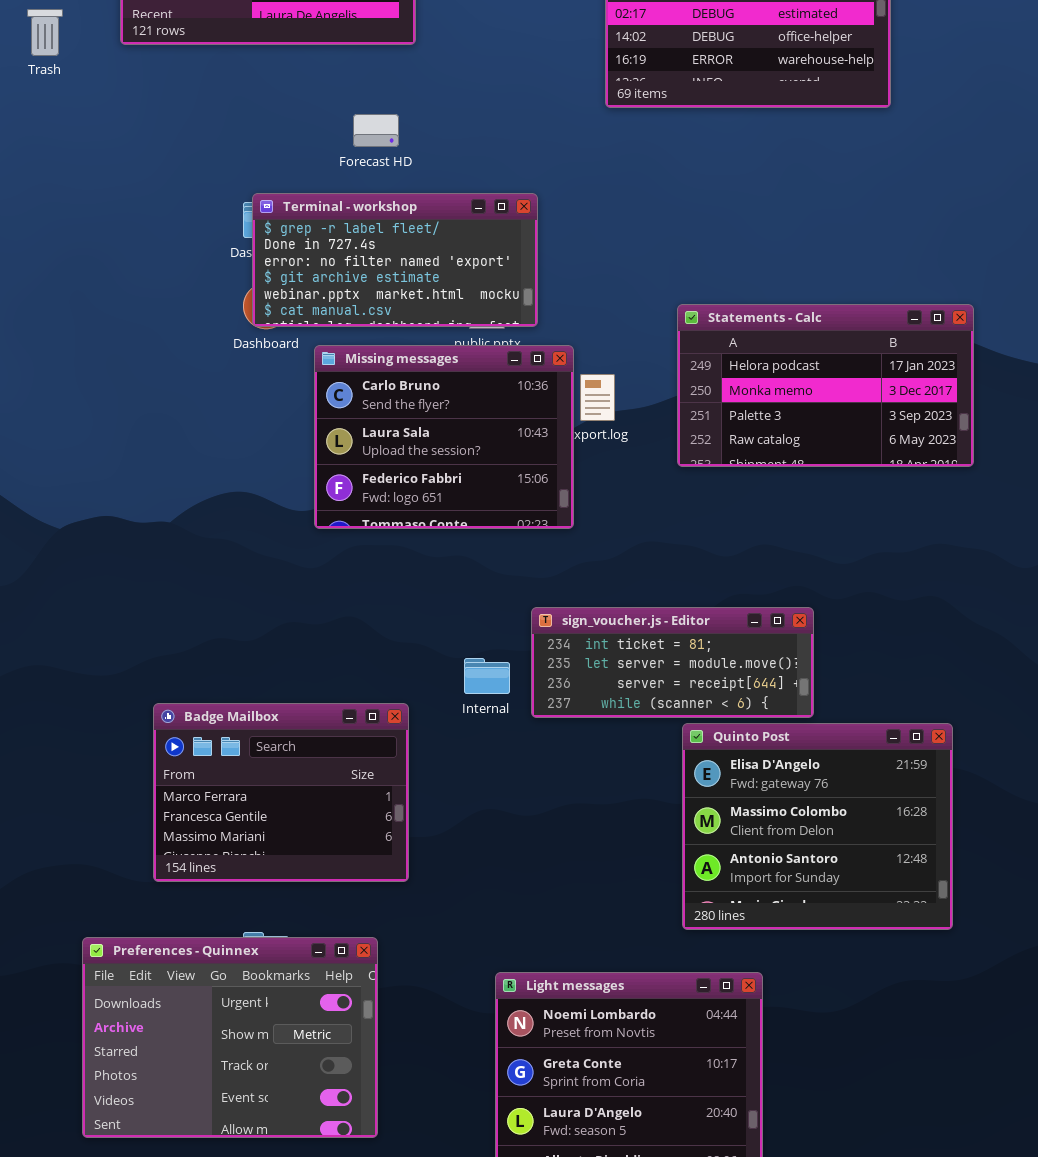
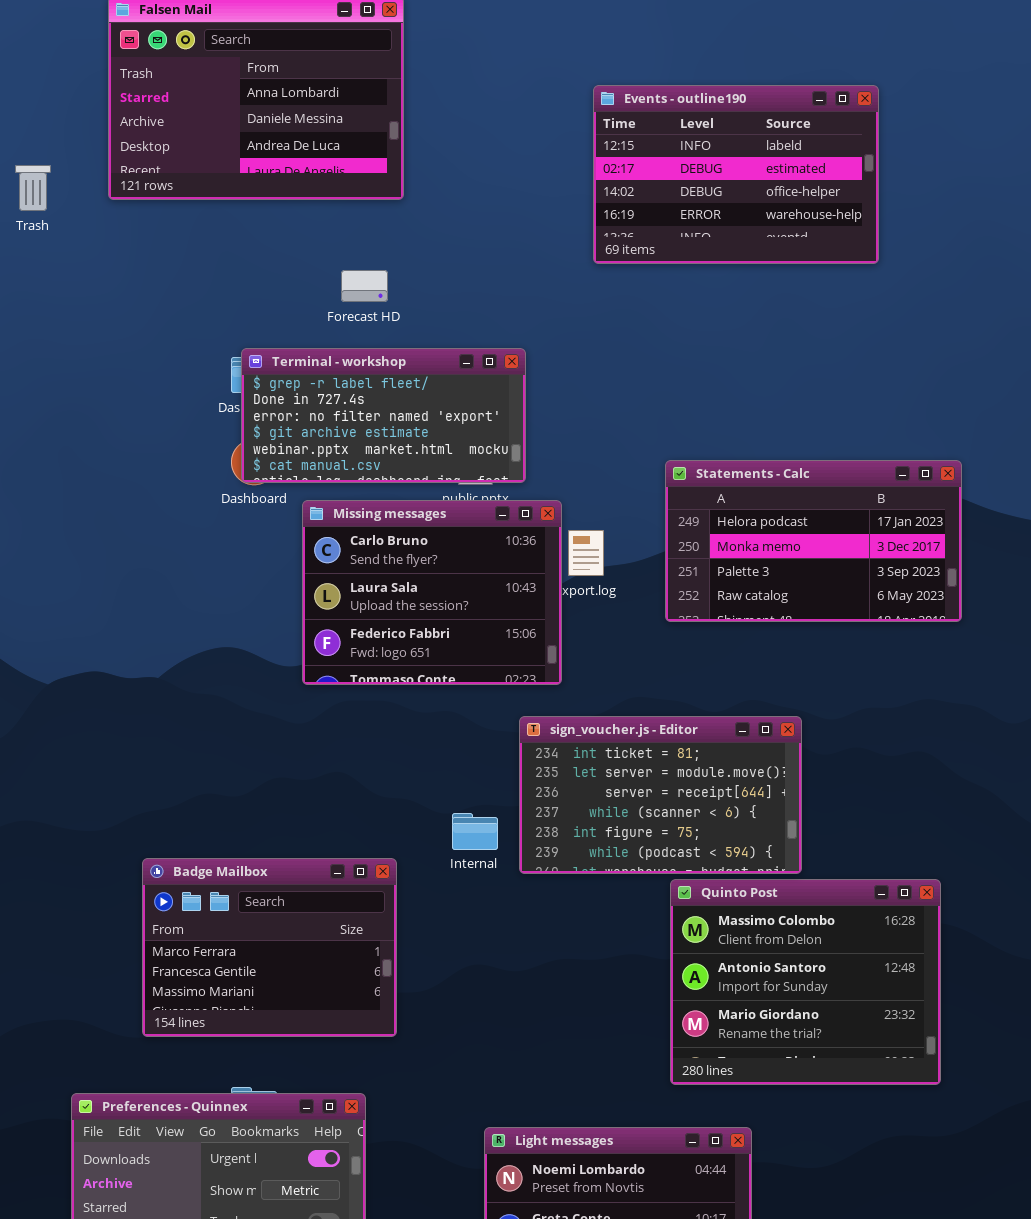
sign_voucher.js - Editor: [531,607,814,718] -> [519,716,802,874], resized
Quinto Post: [682,723,953,930] -> [670,879,941,1085], scrolled down 1 row

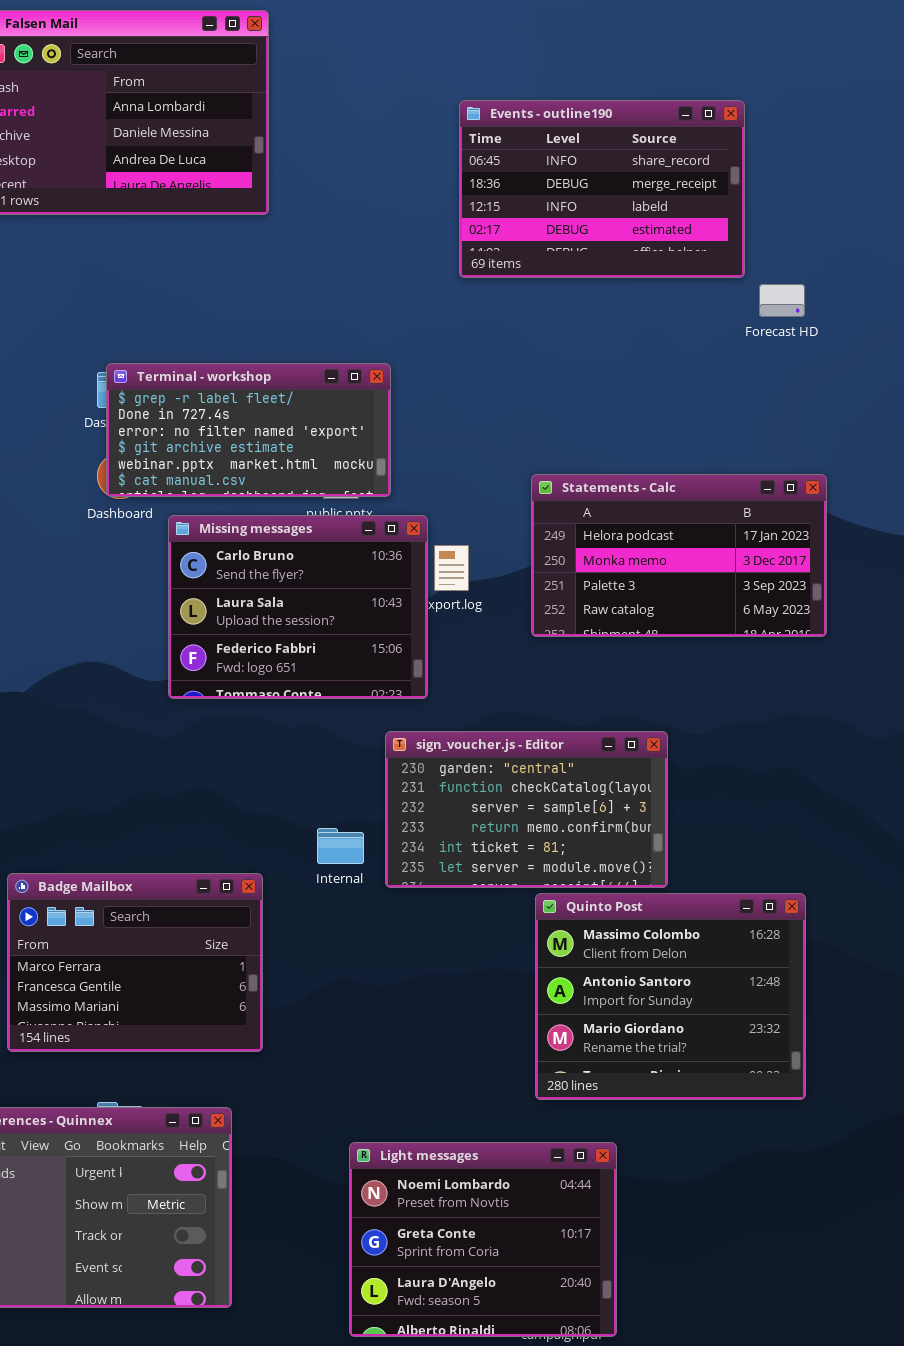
Events - outline190: [593,85,879,264] -> [459,100,745,278], scrolled up 2 rows
Forecast HD: [341,270,388,302] -> [759,284,805,317], moved
sign_voucher.js - Editor: [519,716,802,874] -> [385,731,668,888], scrolled up 4 rows

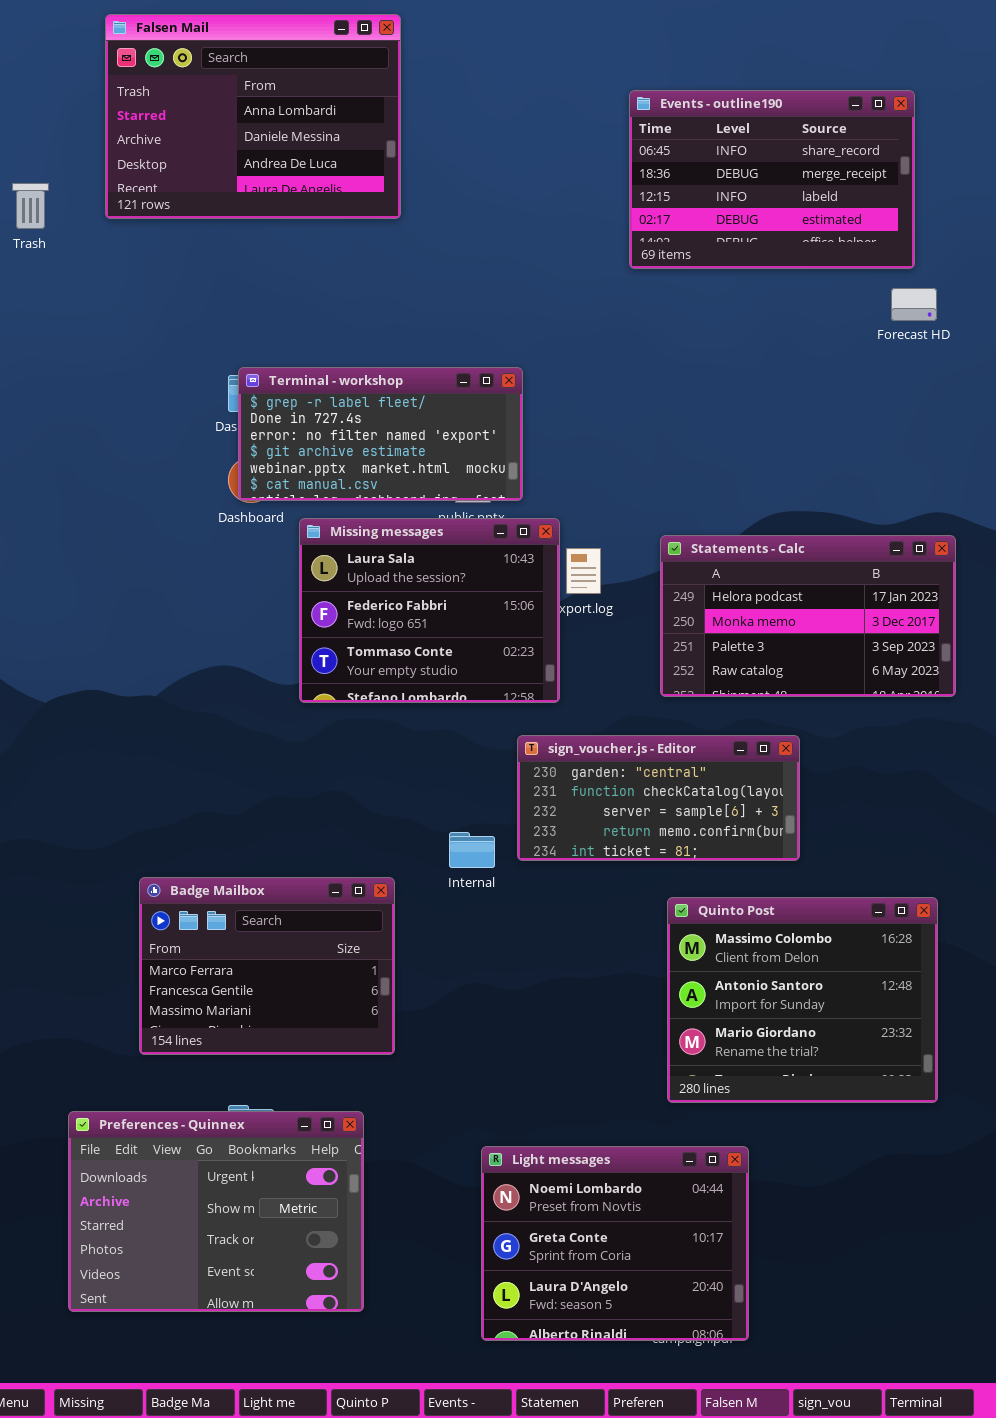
Events - outline190: [459,100,745,278] -> [629,90,915,269], moved
Statements - Calc: [531,474,827,637] -> [660,535,956,697], moved
Missing messages: [168,515,428,699] -> [299,518,560,703], scrolled down 1 row
sign_voucher.js - Editor: [385,731,668,888] -> [517,735,800,861], resized

